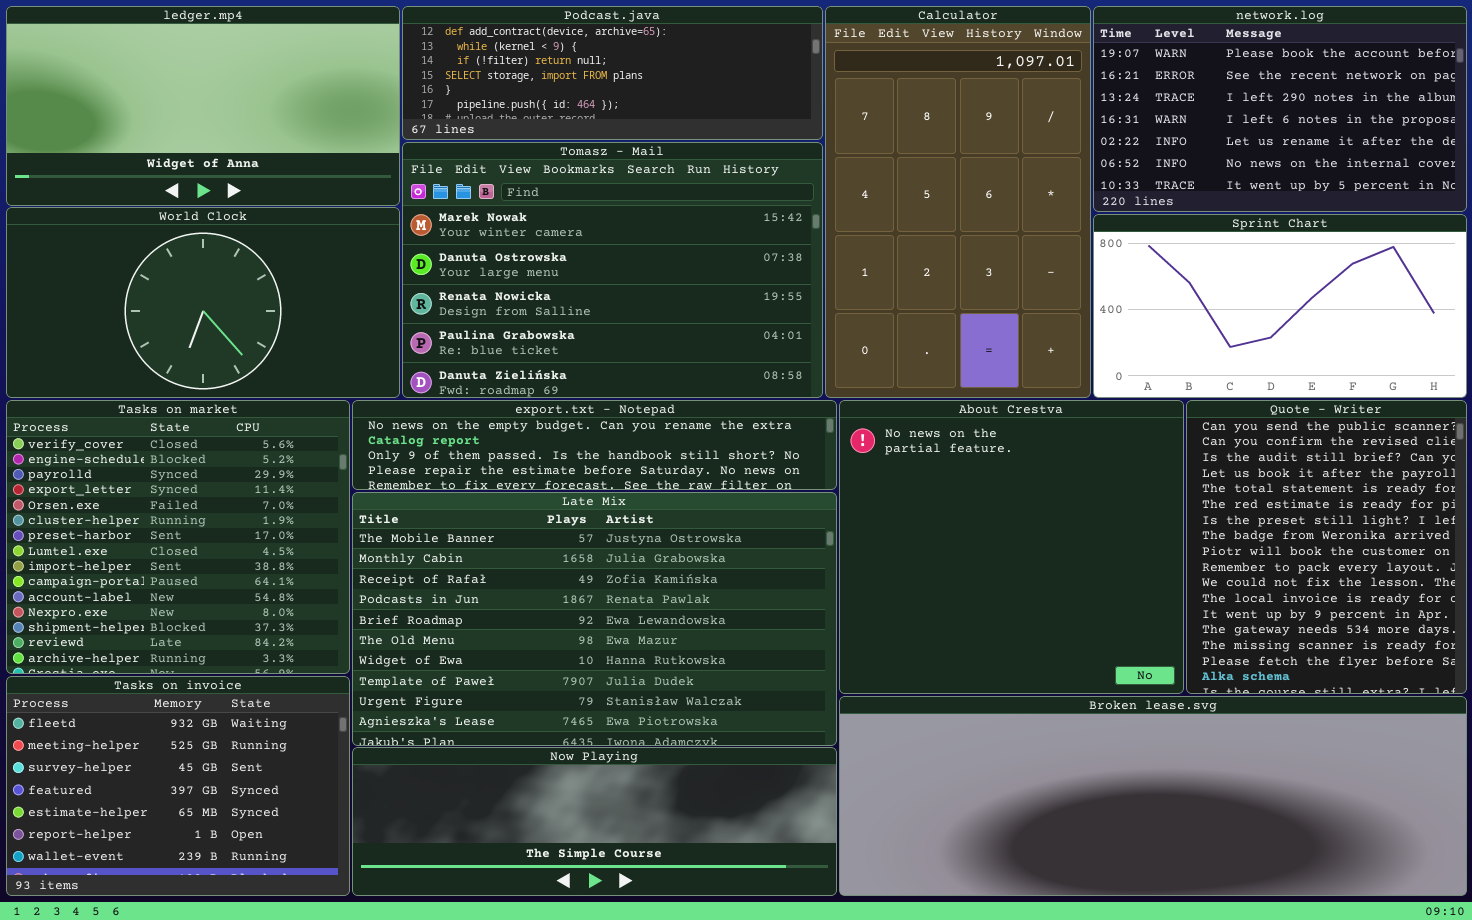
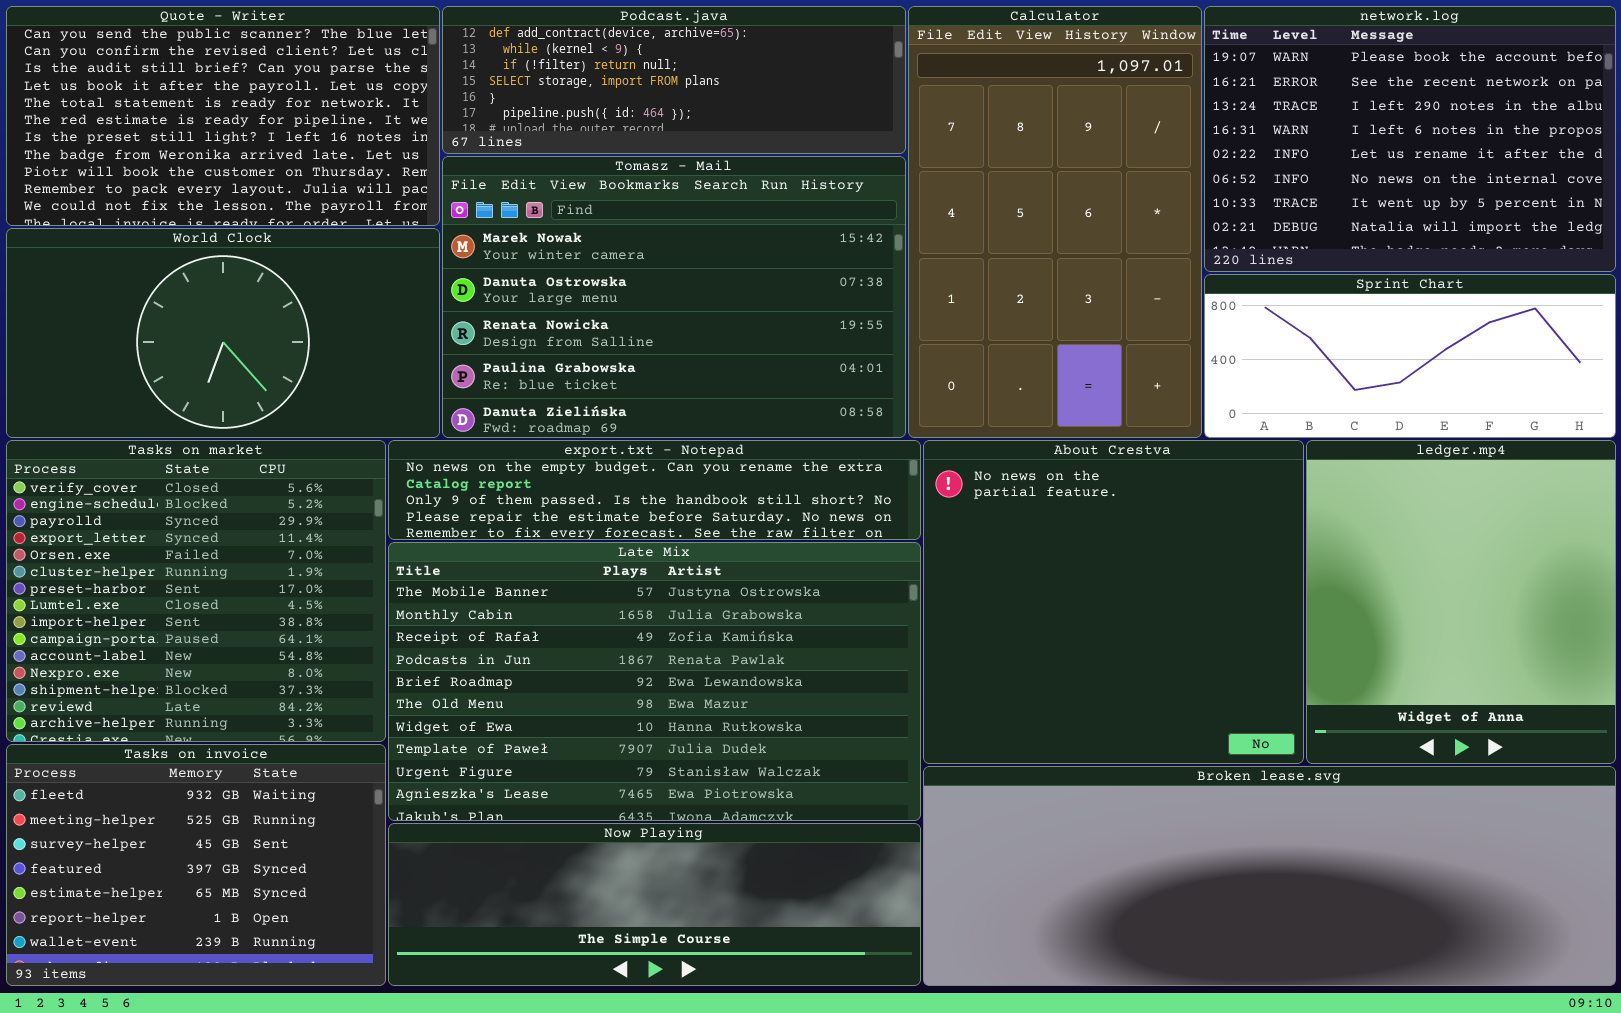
ledger.mp4: [6,6,400,206] -> [1306,440,1616,764], moved, resized
network.log: [1093,6,1467,212] -> [1204,6,1616,272], resized
Sprint Chart: [1093,214,1467,398] -> [1204,274,1616,438], resized
Quote - Writer: [1186,400,1467,694] -> [6,6,440,226], moved, resized

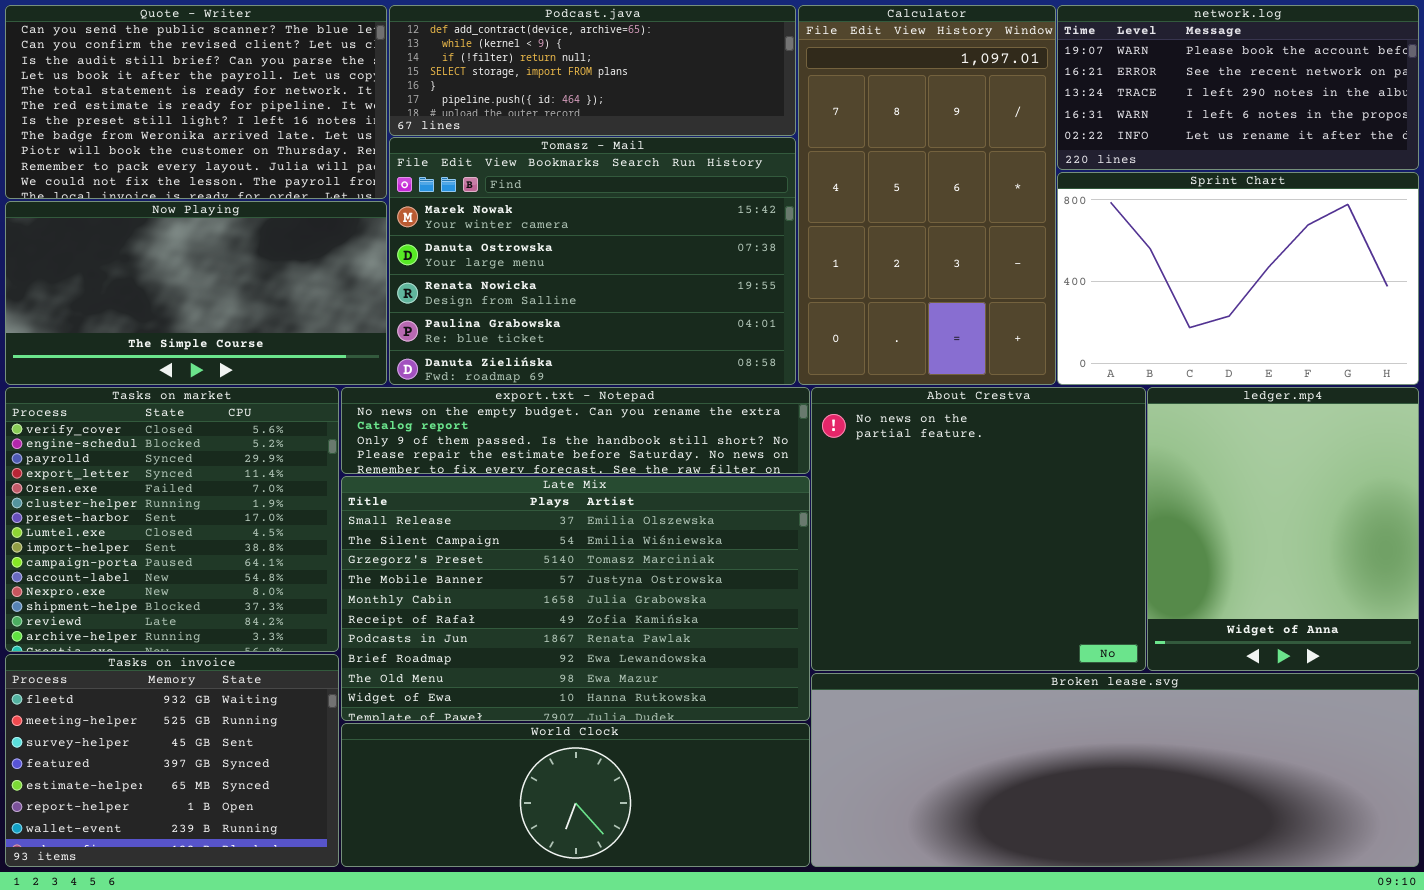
network.log: [1204,6,1616,272] -> [1057,5,1419,170], resized
World Clock: [6,228,440,438] -> [341,723,810,867], moved, resized
Sprint Chart: [1204,274,1616,438] -> [1057,172,1419,385], resized
Late Mix: [388,542,921,821] -> [341,476,810,721], scrolled up 3 rows
Now Playing: [388,823,921,986] -> [5,201,387,385], moved, resized

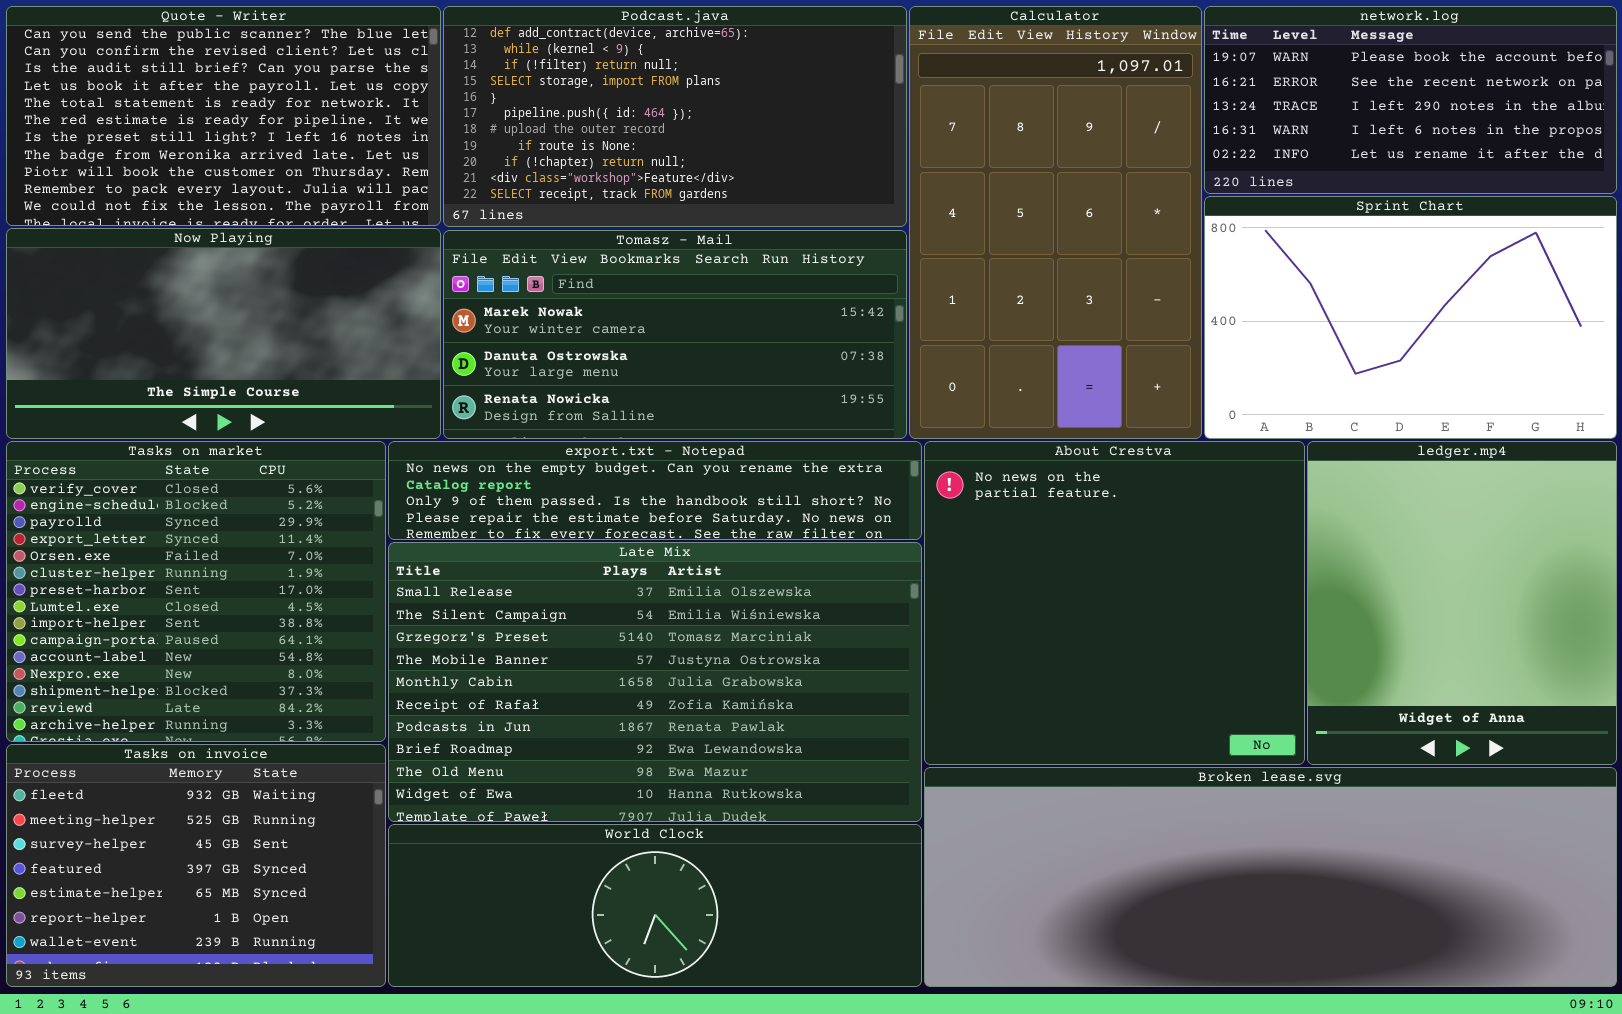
Podcast.java: [389,5,796,136] -> [443,6,907,227], resized
Tomasz - Mail: [389,137,796,385] -> [443,230,907,439], resized

